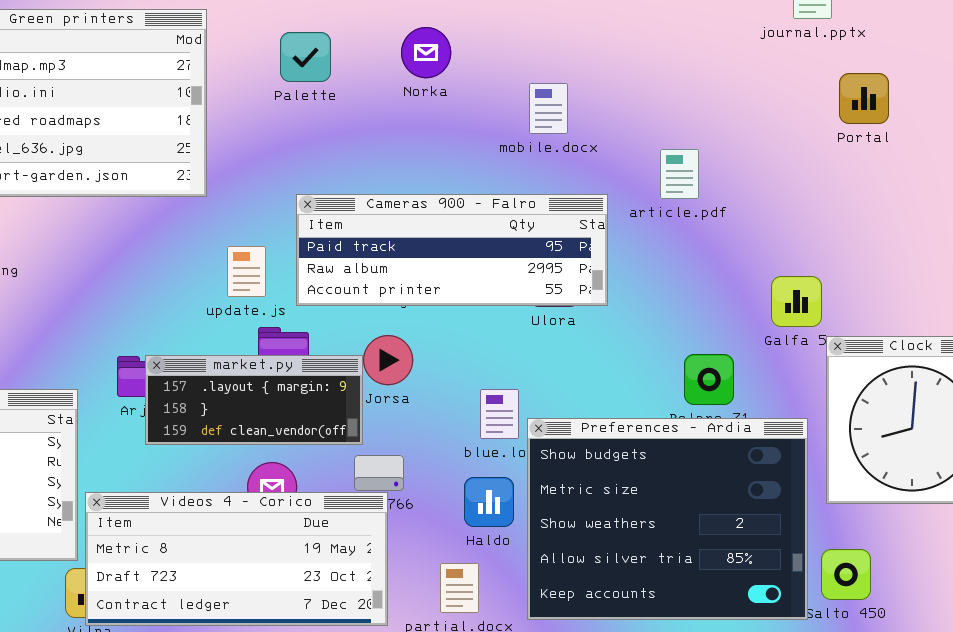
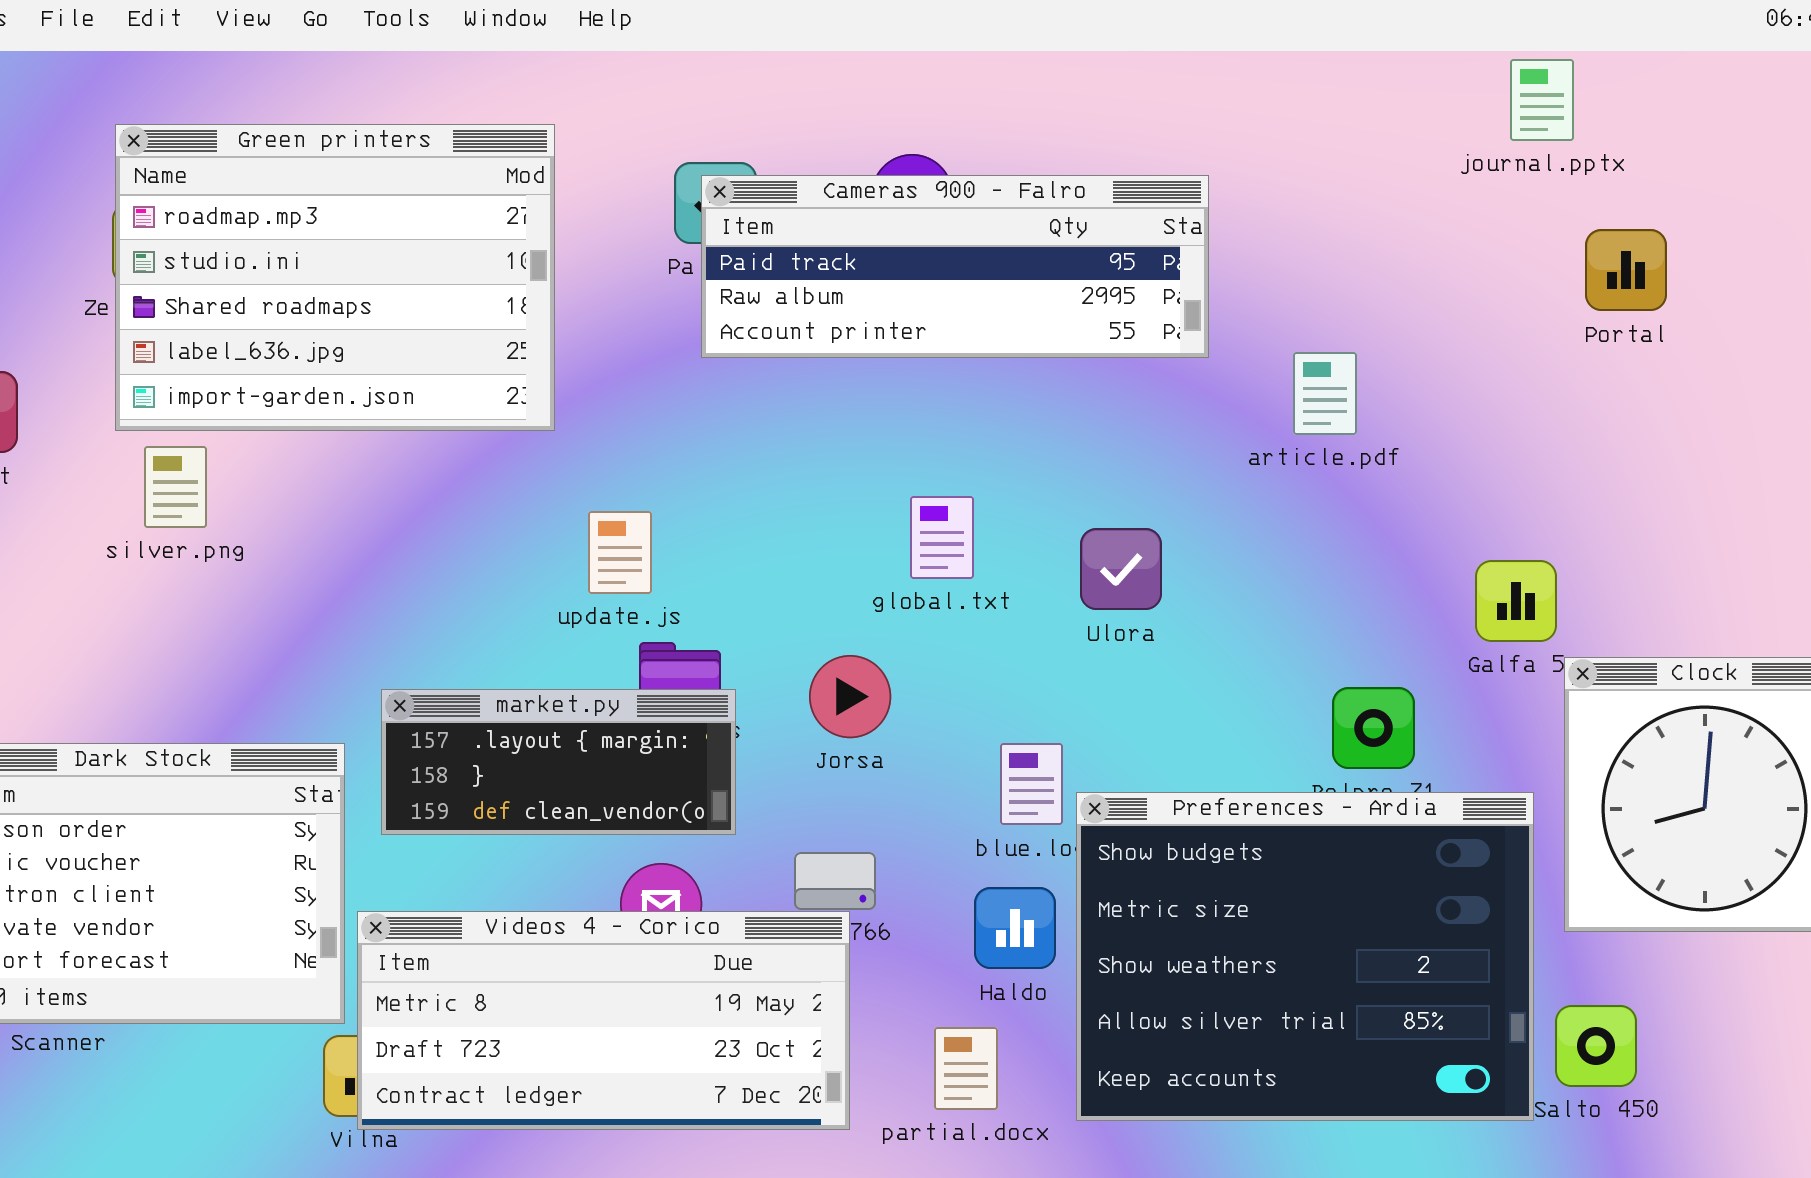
Cameras 900 - Falro: [296,194,608,306] -> [701,175,1209,358], moved
market.py: [145,355,363,445] -> [381,689,736,835], moved

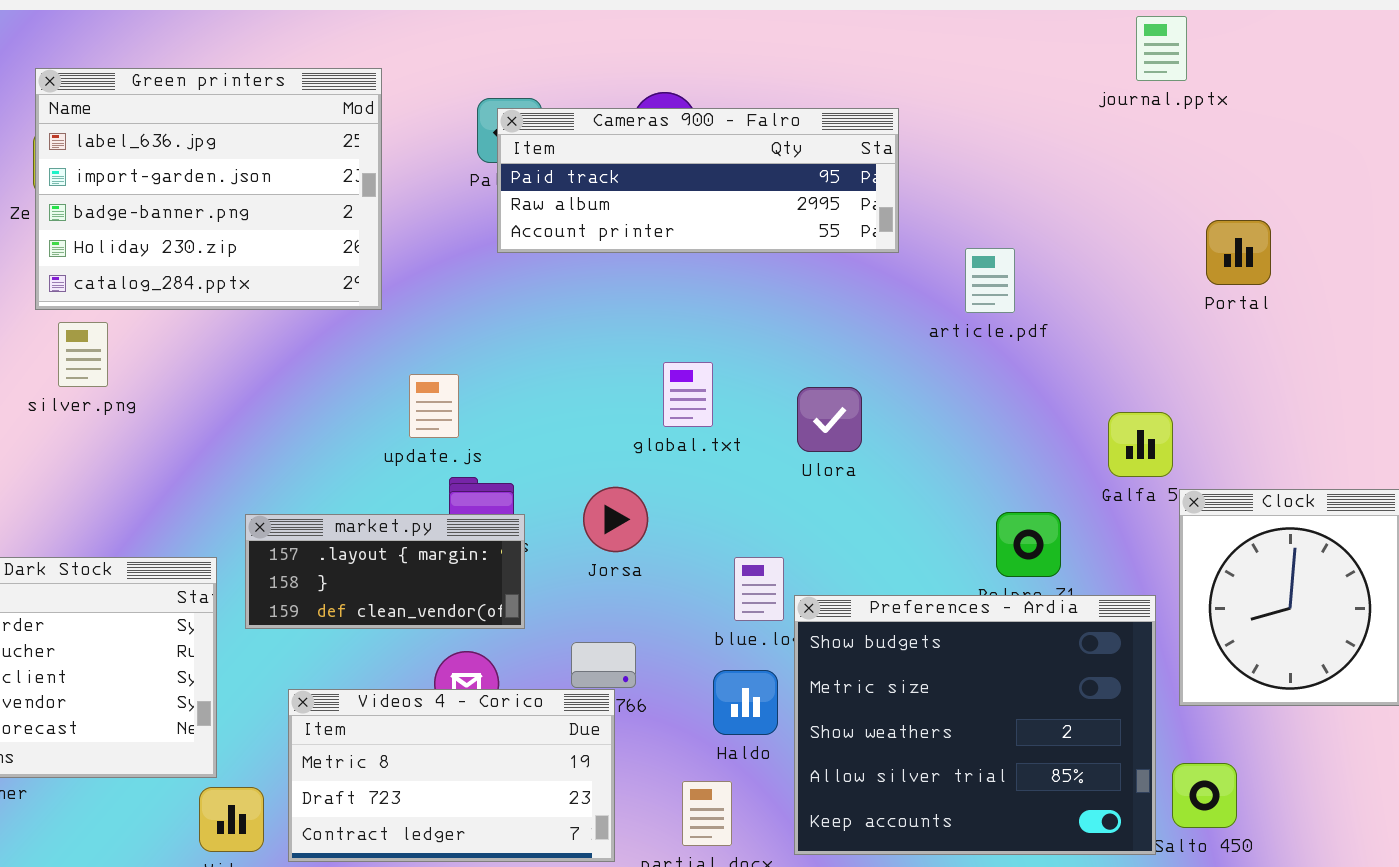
Green printers: [115,124,555,431] -> [35,68,382,310], scrolled down 3 rows
Portal: [1585,229,1667,311] -> [1206,220,1271,285], moved
Videos 4 - Corico: [357,911,850,1130] -> [288,689,615,862], resized

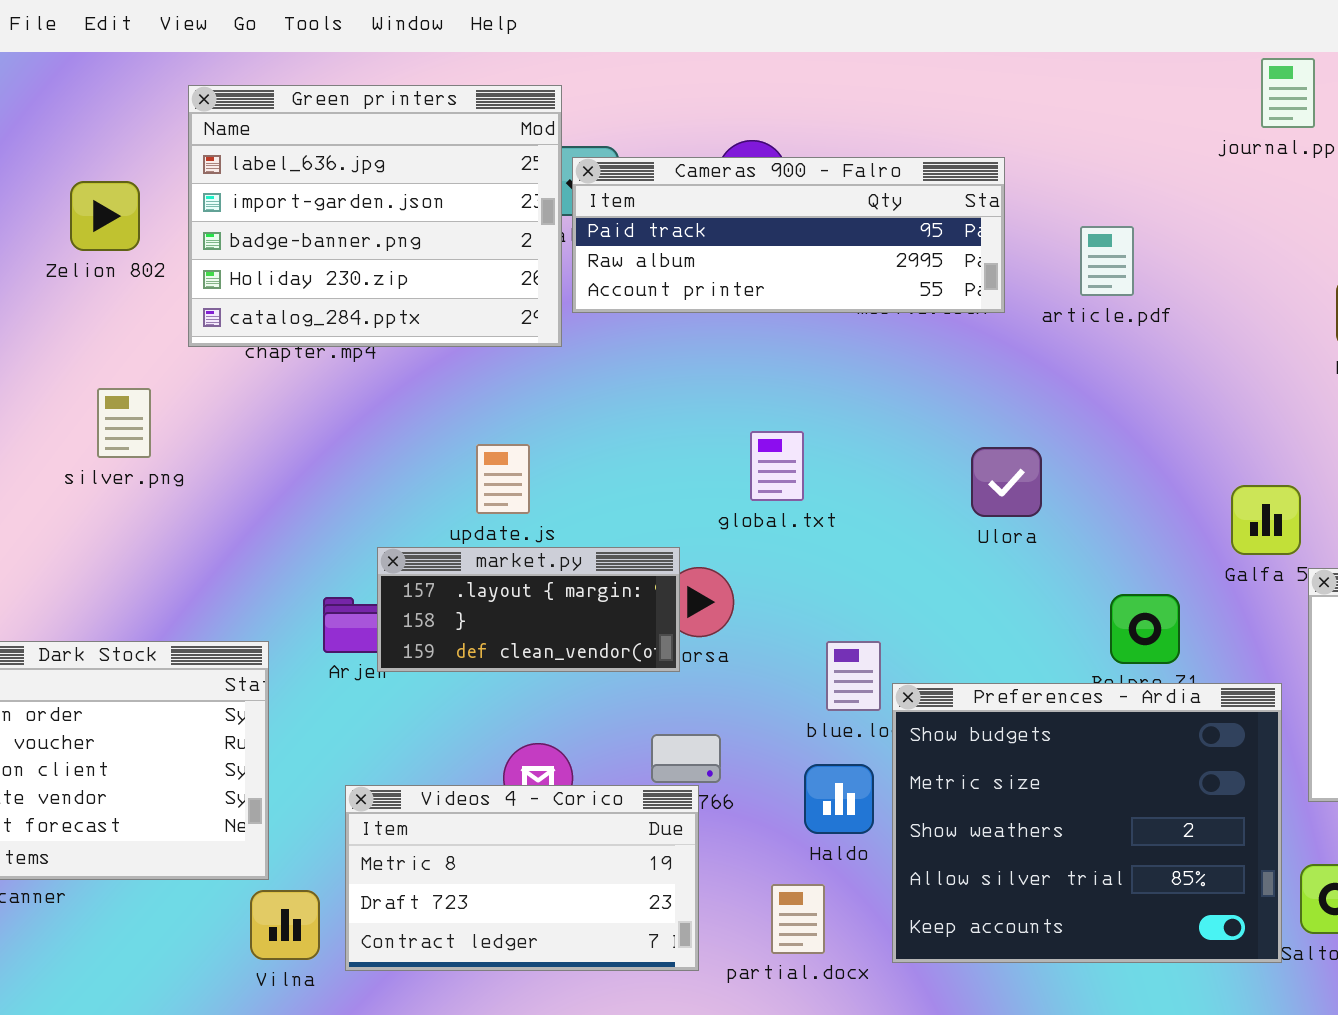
Green printers: [35,68,382,310] -> [188,85,562,347], moved
article.pdf: [965,248,1015,313] -> [1080,226,1134,296], moved
Ulora: [797,387,862,452] -> [971,447,1042,517], moved
market.py: [245,514,525,629] -> [377,547,680,672], moved

